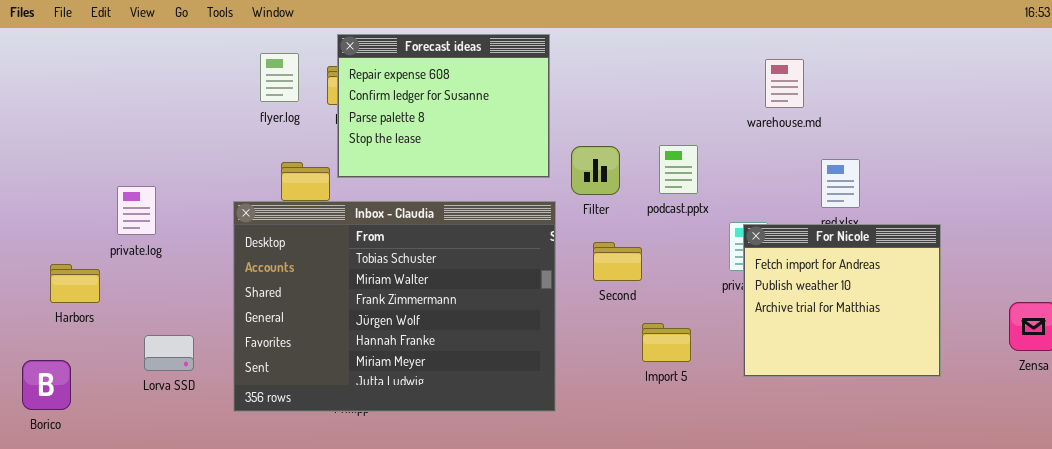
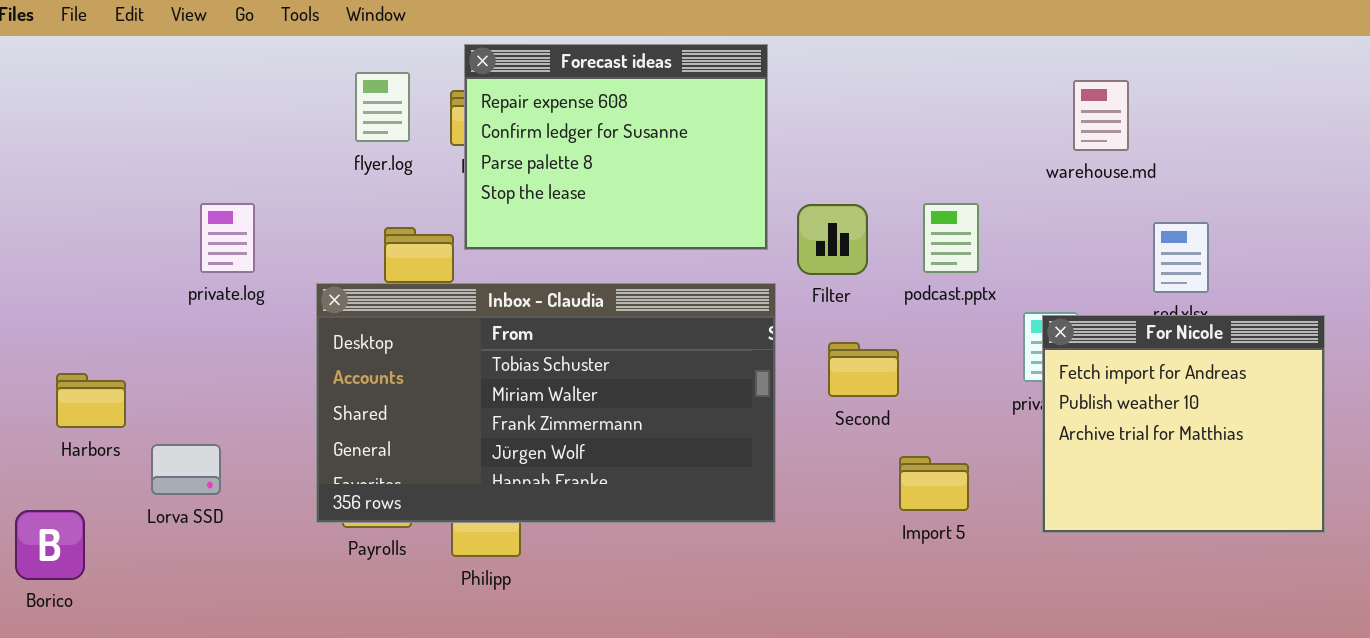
private.log: [117,186,156,235] -> [200,203,255,273], moved
Inbox - Claudia: [233,201,556,412] -> [316,283,776,523], resized
Lorva SSD: [144,335,194,371] -> [151,444,221,495], moved

